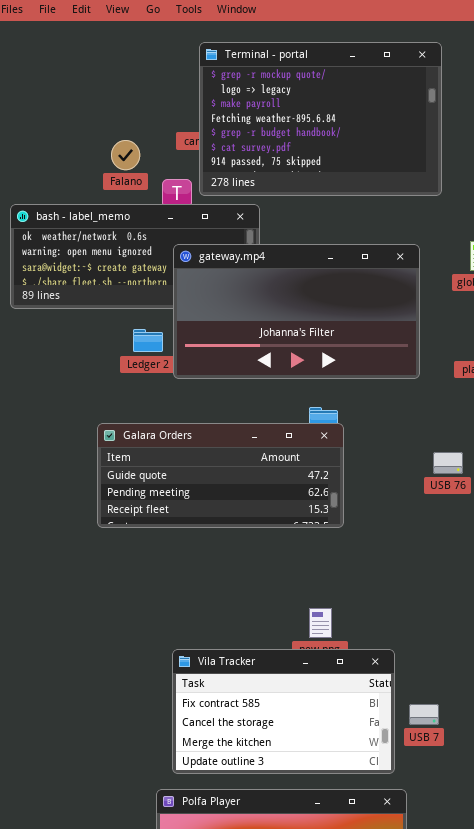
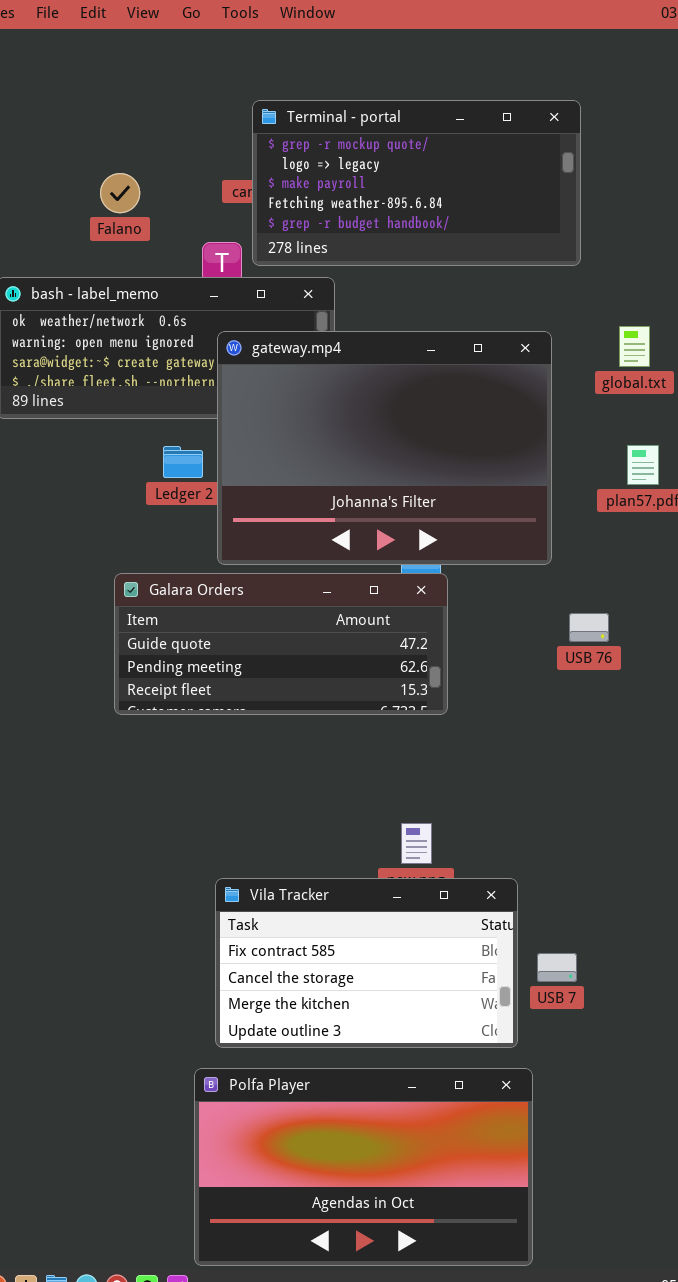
Terminal - portal: [199,42,442,196] -> [252,100,581,266], resized
Falano: [111,140,140,170] -> [100,173,140,213], moved
gateway.mp4: [173,244,420,379] -> [217,331,552,565], resized

